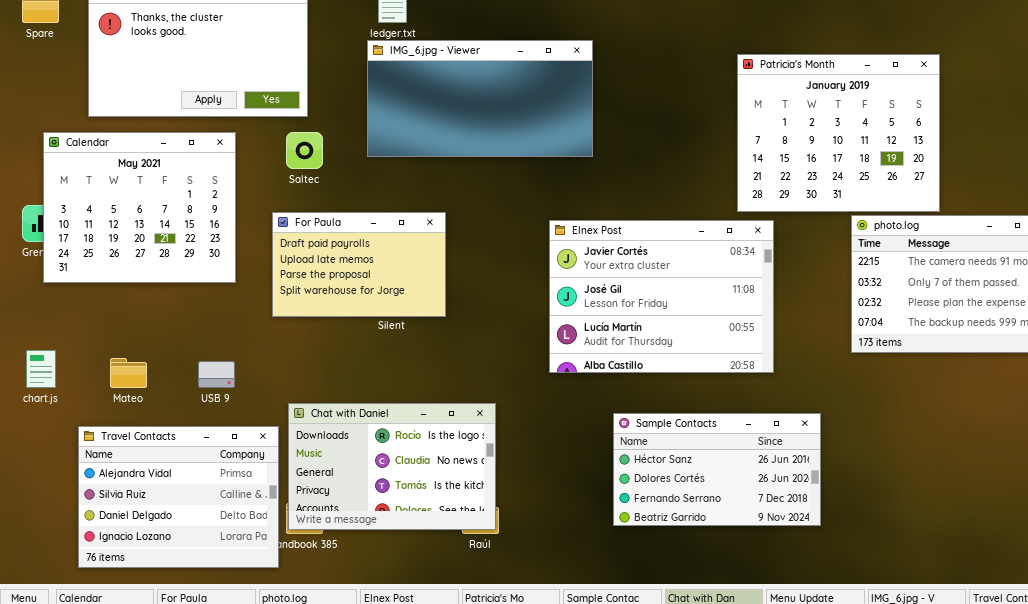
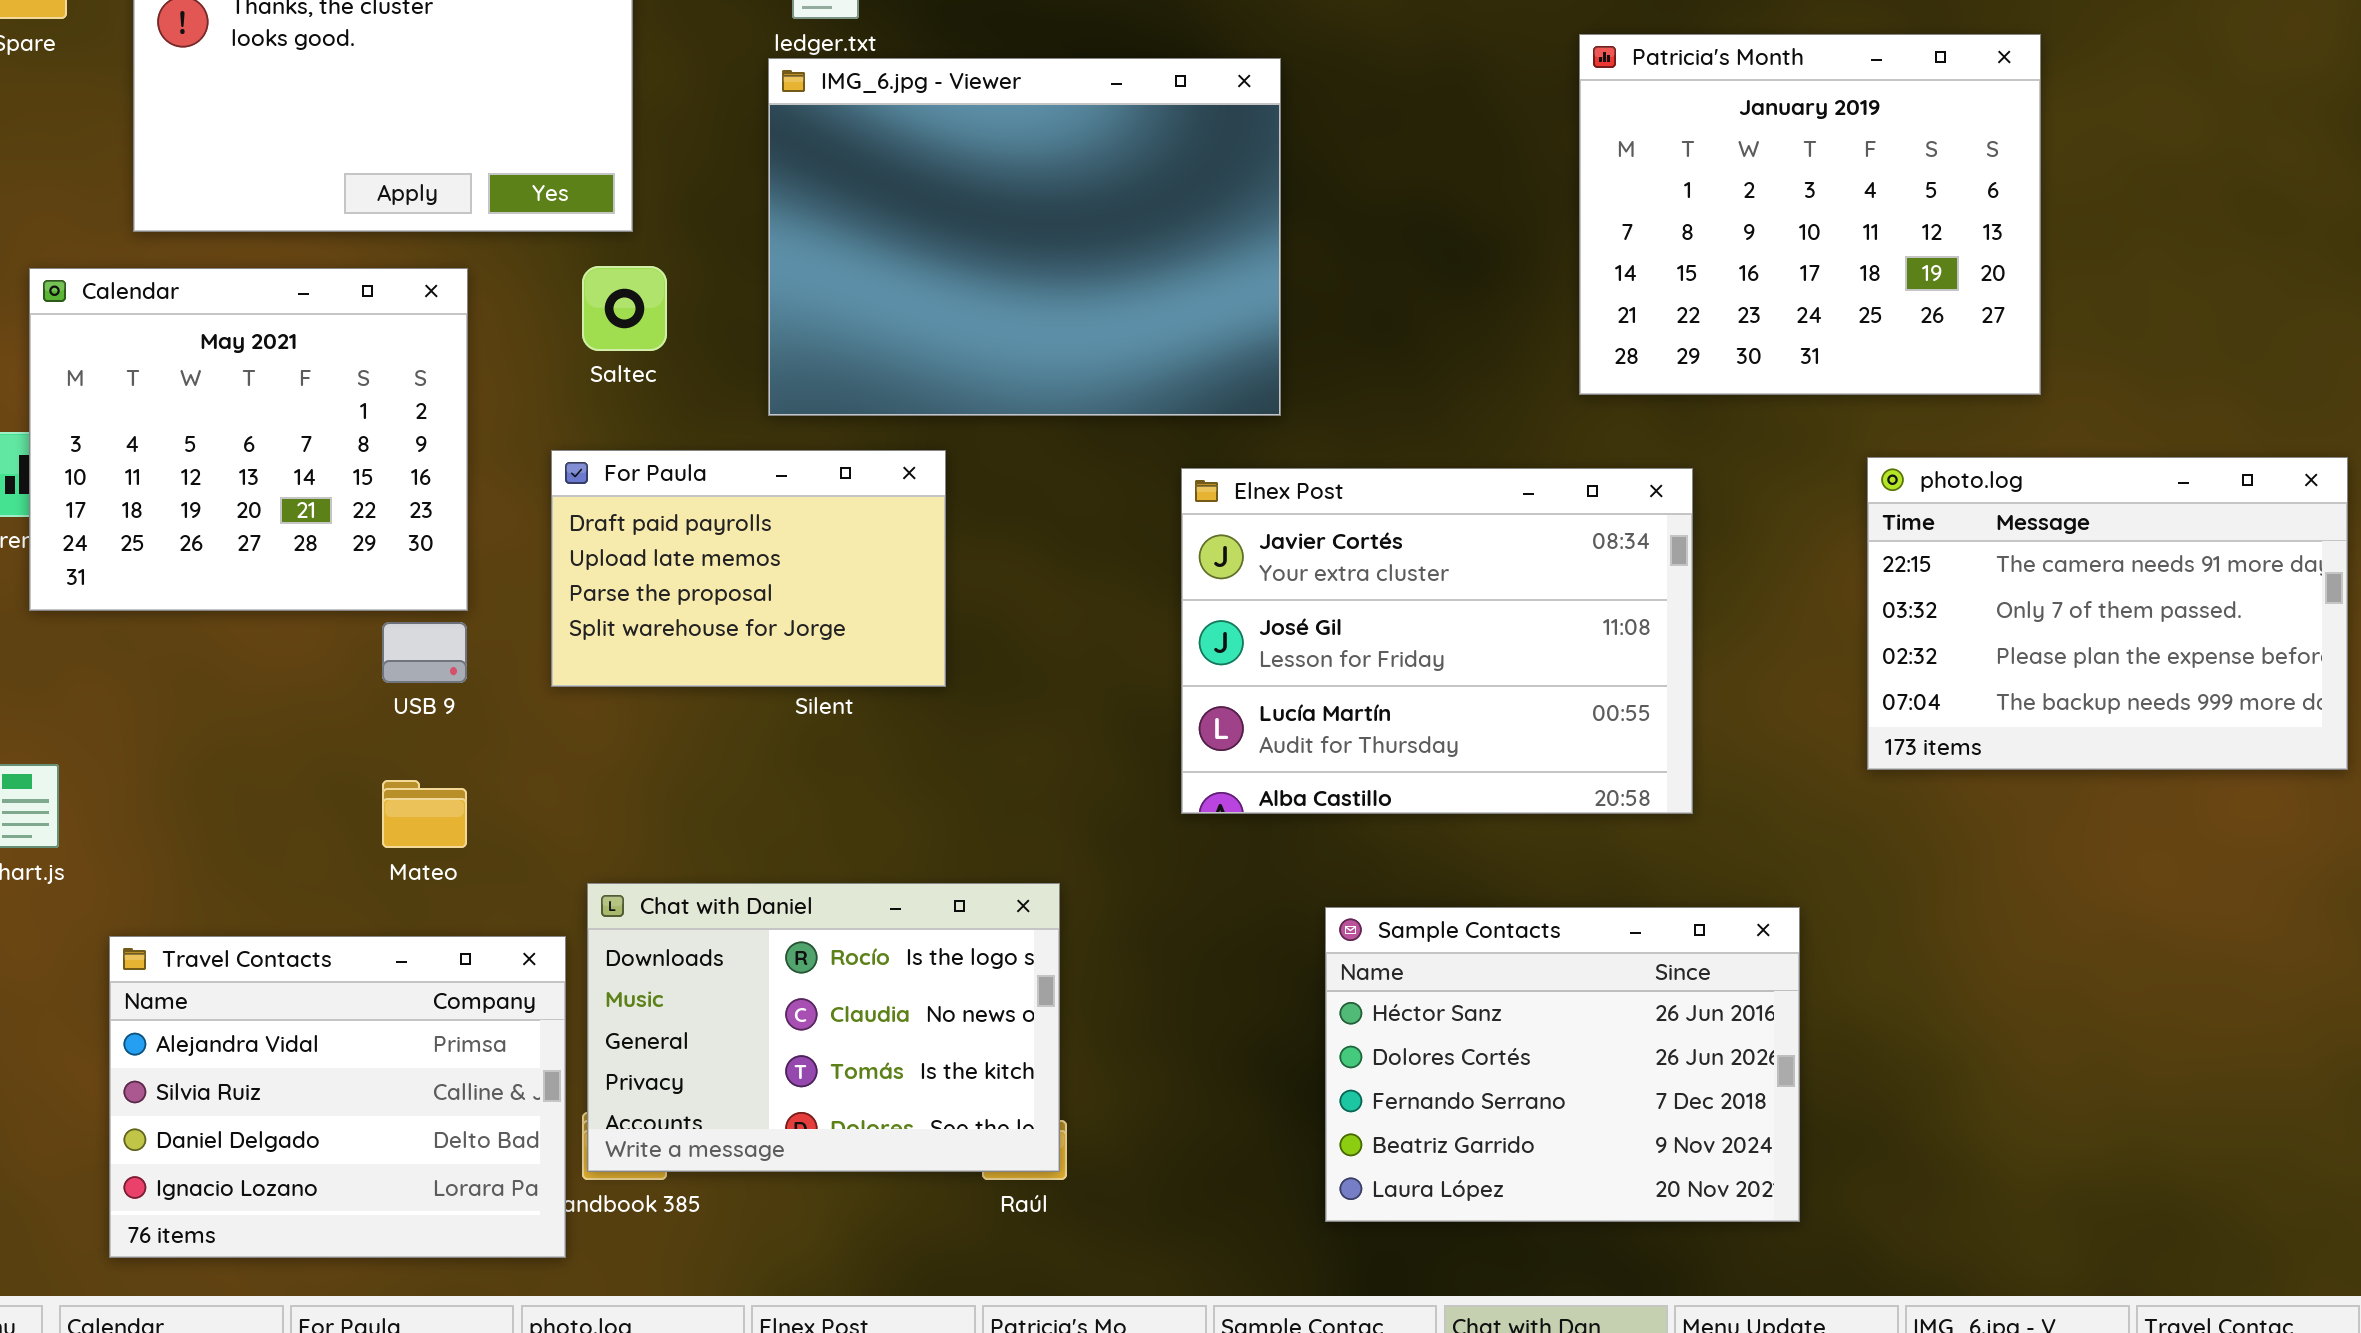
IMG_6.jpg - Viewer: [367,40,593,157] -> [768,58,1281,416], resized
Patricia's Month: [737,54,940,212] -> [1579,34,2041,395], moved
Mateo: [110,358,147,388] -> [382,780,467,848], moved
USB 9: [198,361,235,388] -> [382,622,467,683], moved
Sample Contacts: [613,413,821,526] -> [1325,907,1800,1222], resized

